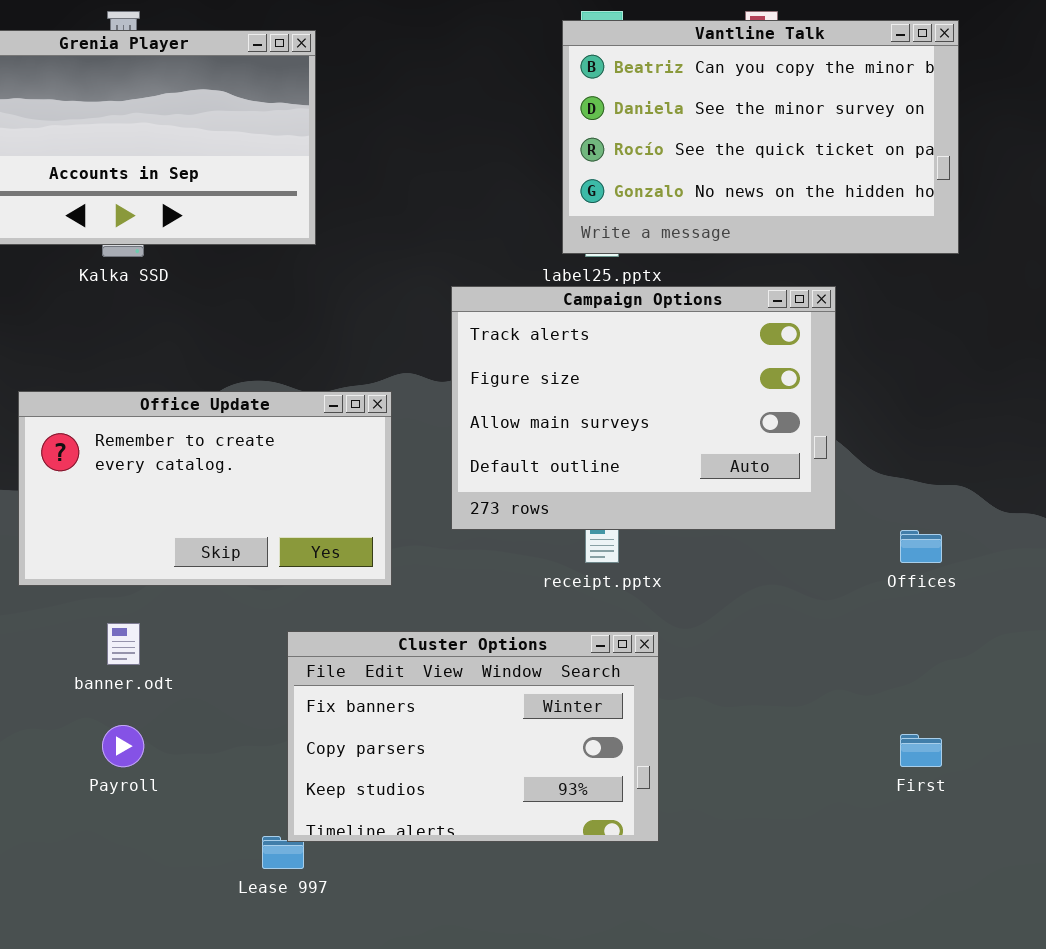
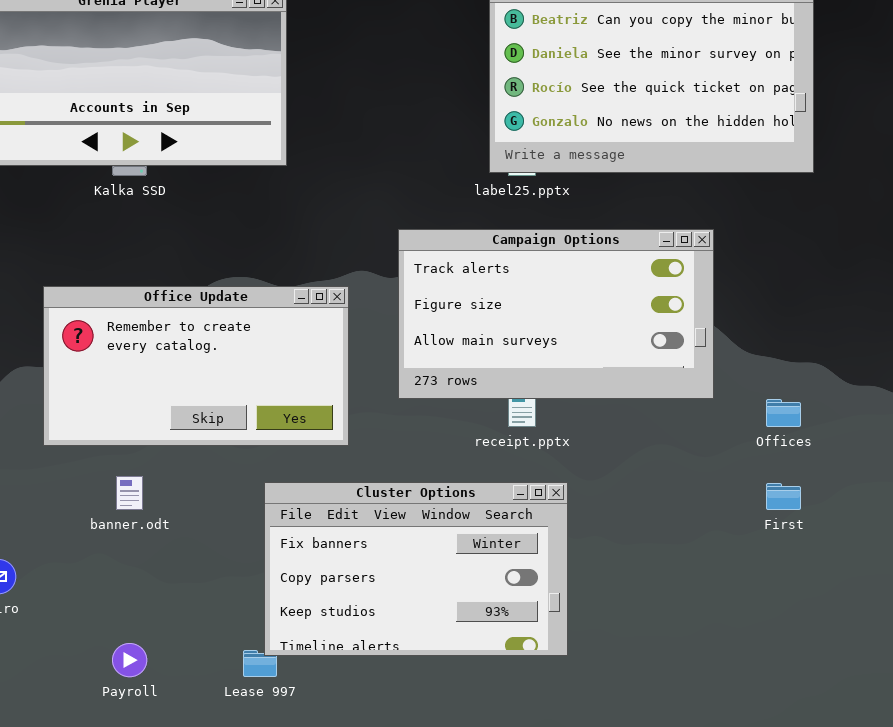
Campaign Options: [451,286,836,530] -> [398,229,714,399], resized
Payroll: [102,725,144,767] -> [112,643,147,677], moved
First: [900,734,942,767] -> [766,483,801,510], moved

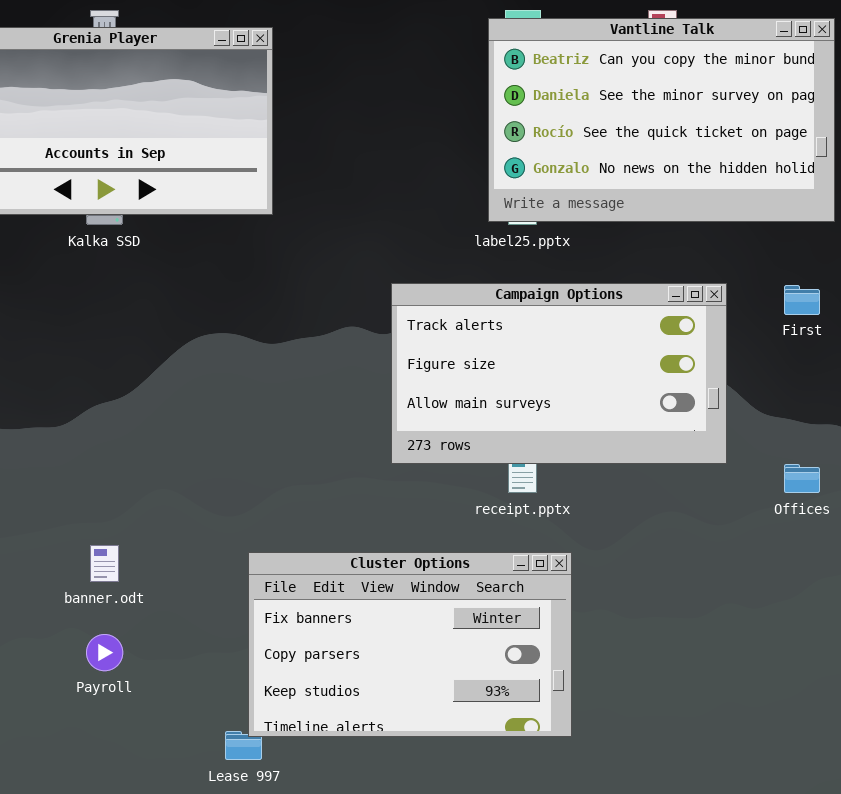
Office Update: [43,286,349,446] -> none, closed
First: [766,483,801,510] -> [784,285,820,315], moved
Payroll: [112,643,147,677] -> [86,634,123,671], moved

